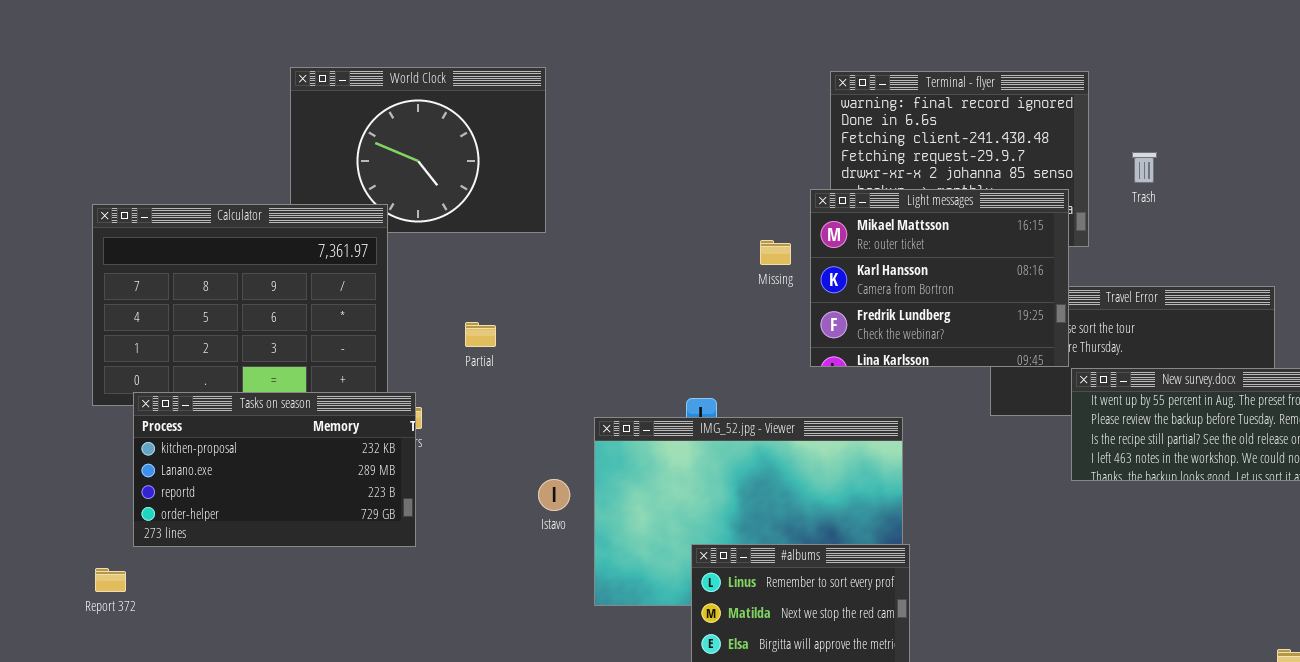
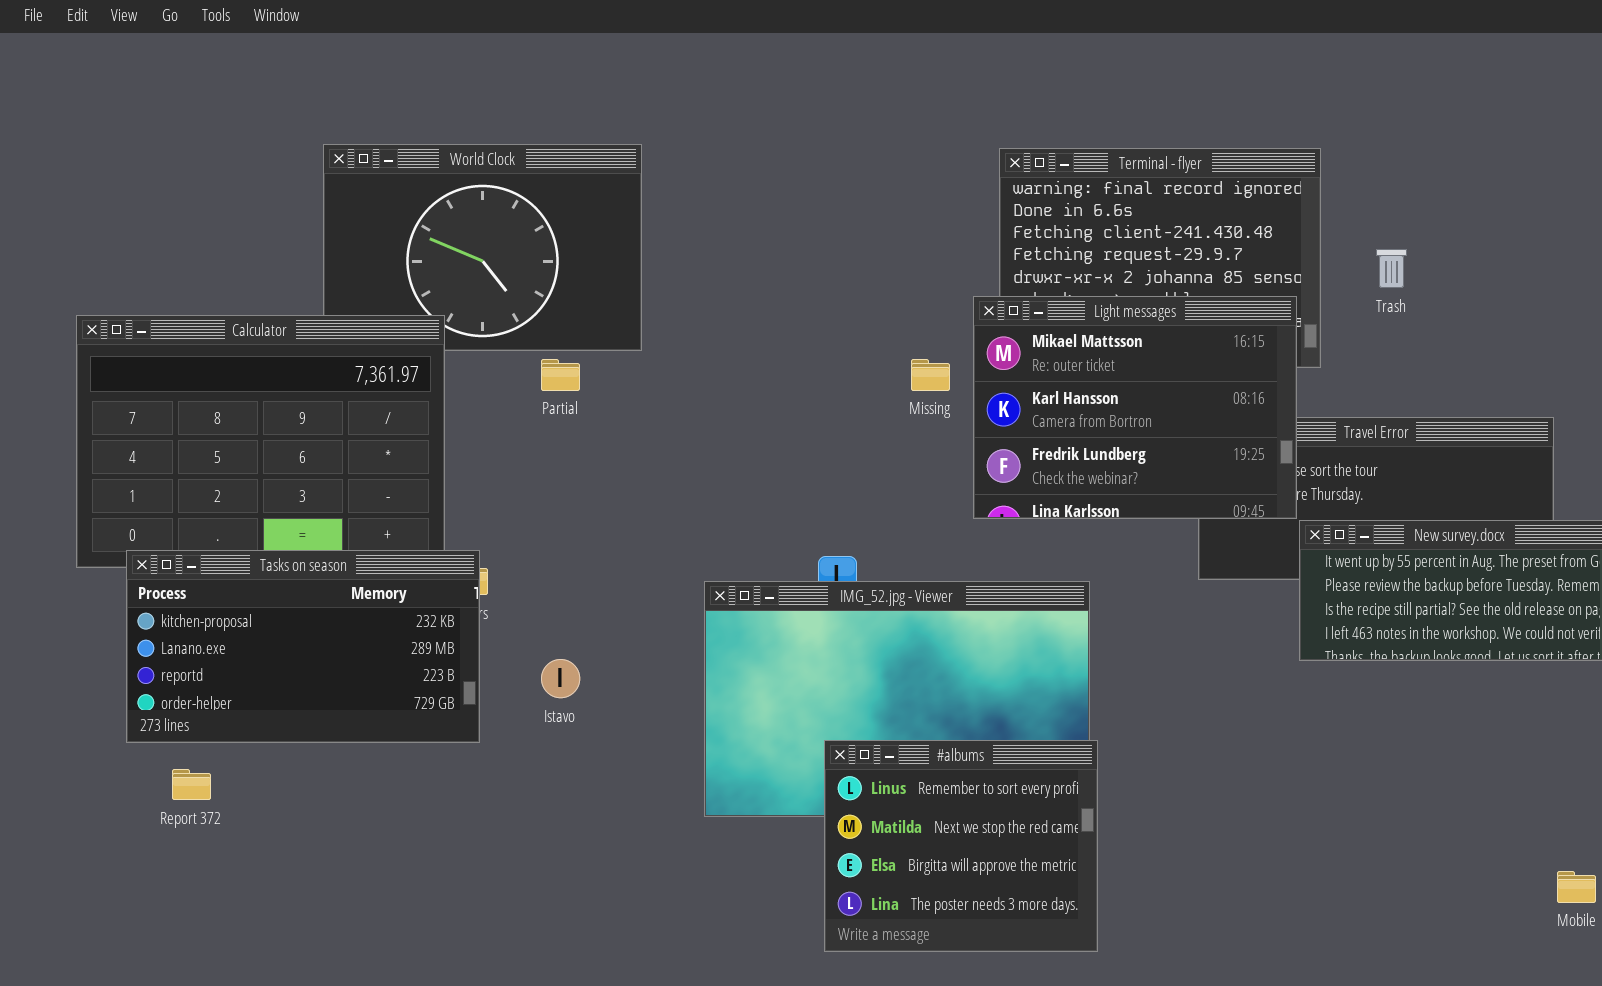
Partial: [465,322,496,347] -> [541,359,580,391], moved
Istavo: [538,479,570,511] -> [541,659,580,698], moved
Report 372: [95,568,126,592] -> [172,769,211,800], moved

